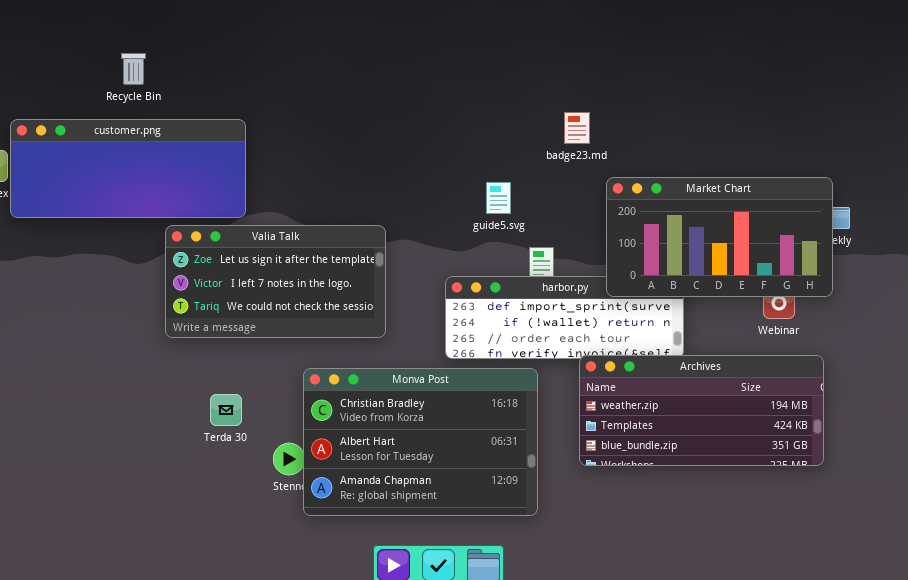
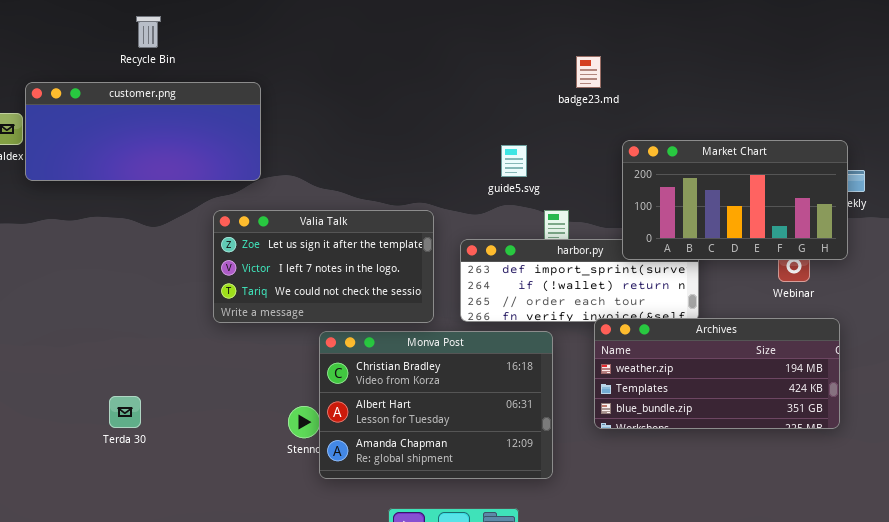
badge23.md: [564,112,590,144] -> [576,56,601,88], moved
Valia Talk: [165,225,386,338] -> [213,210,434,323], moved
Terda 30: [210,394,242,426] -> [109,396,141,428], moved

